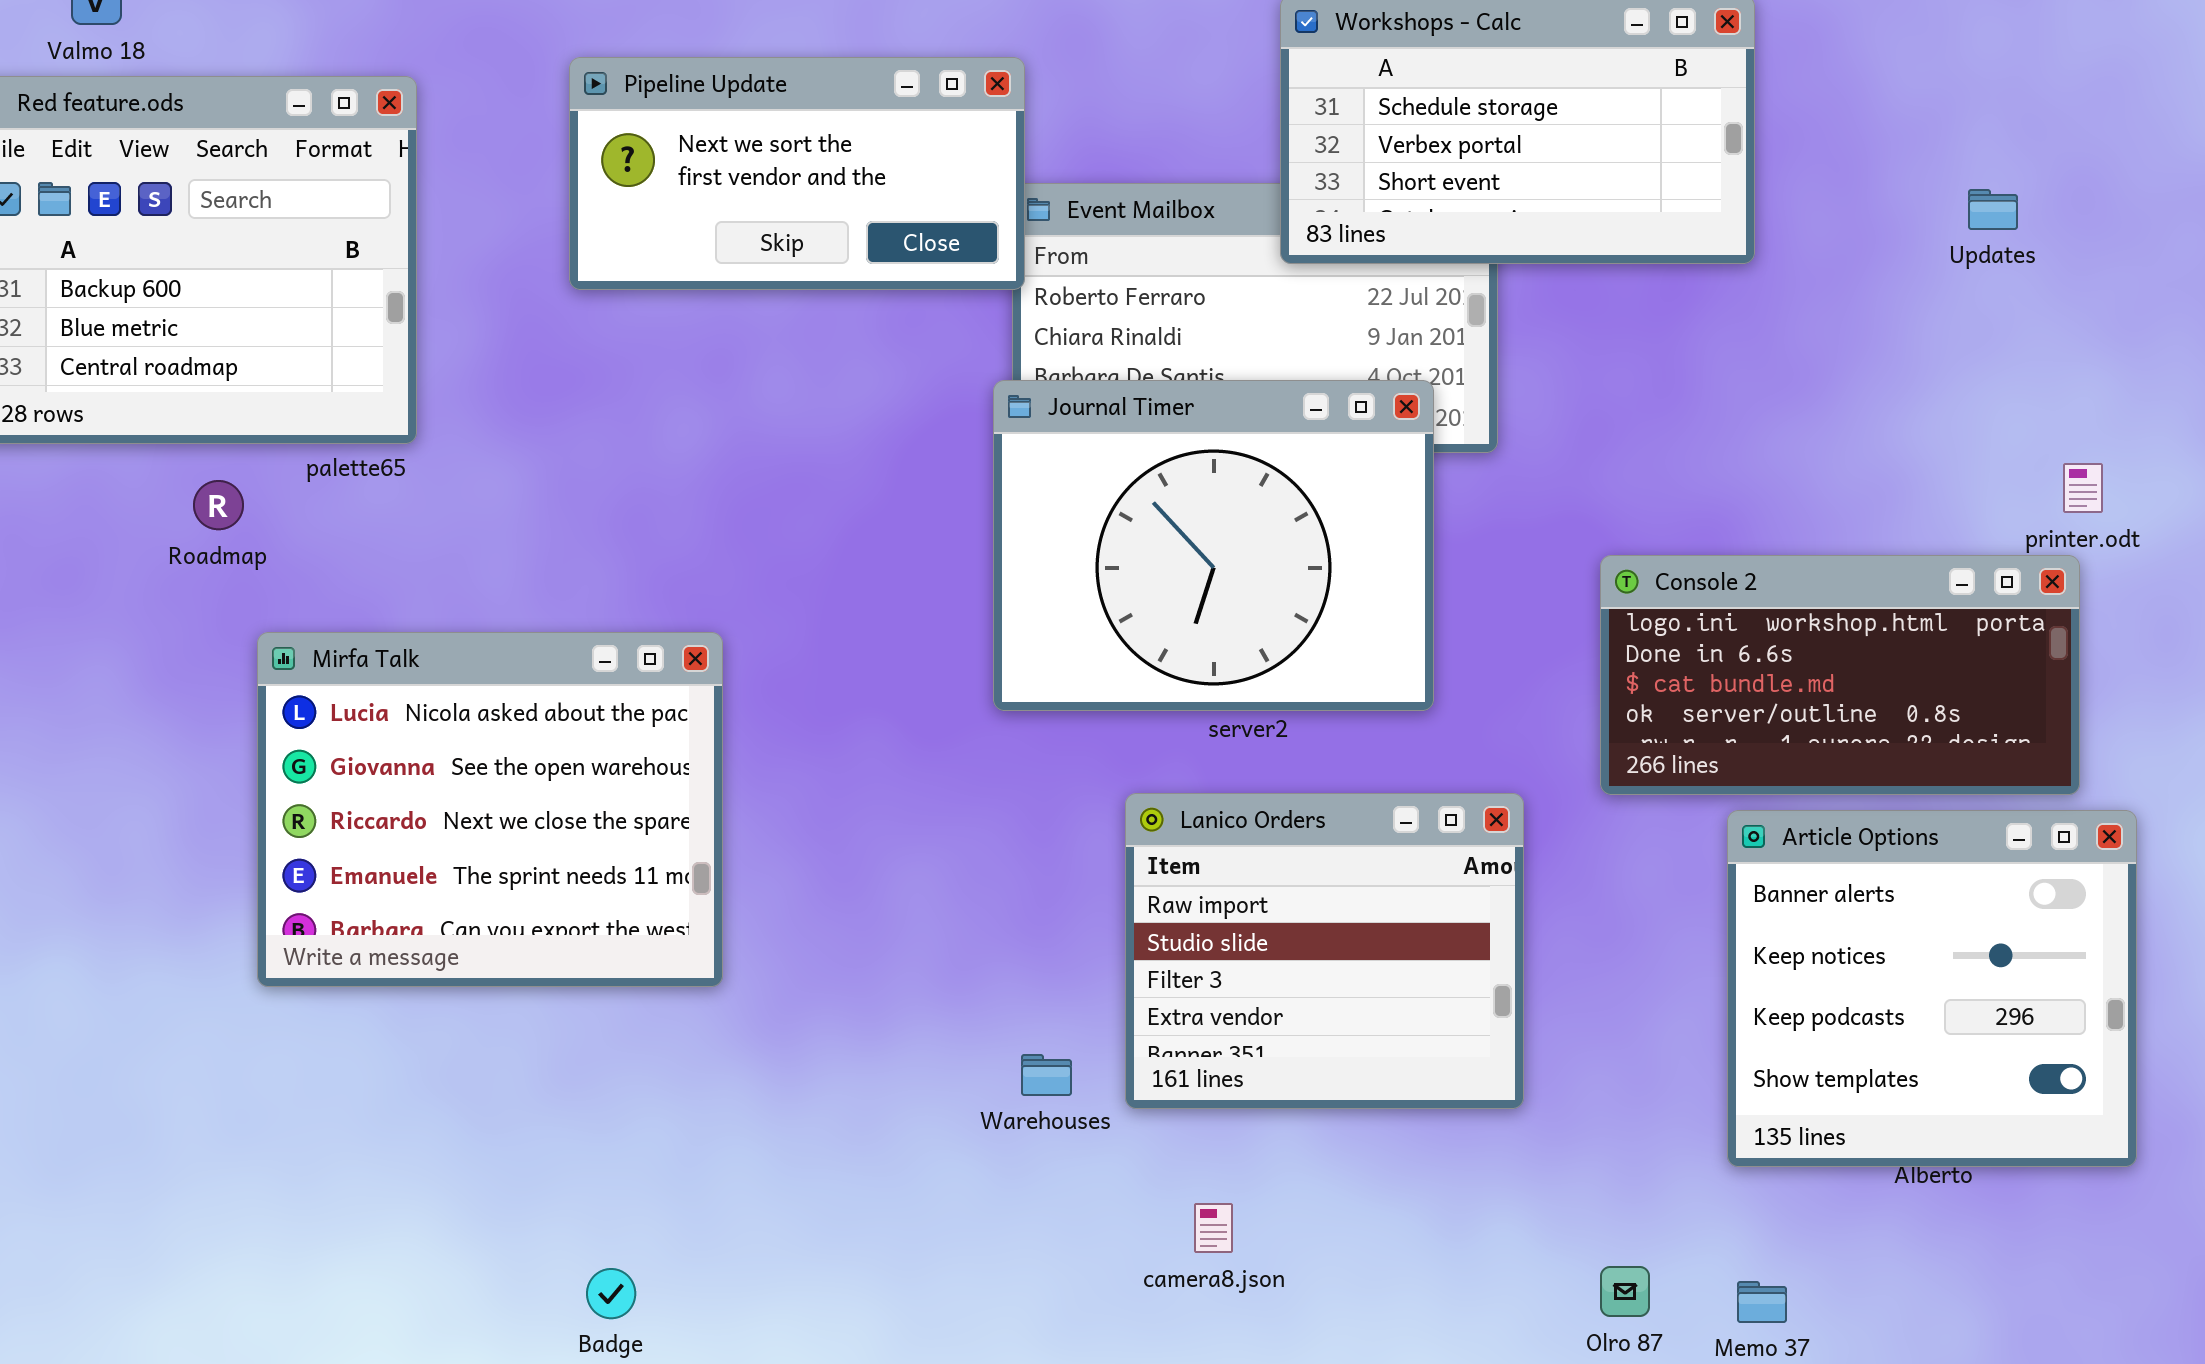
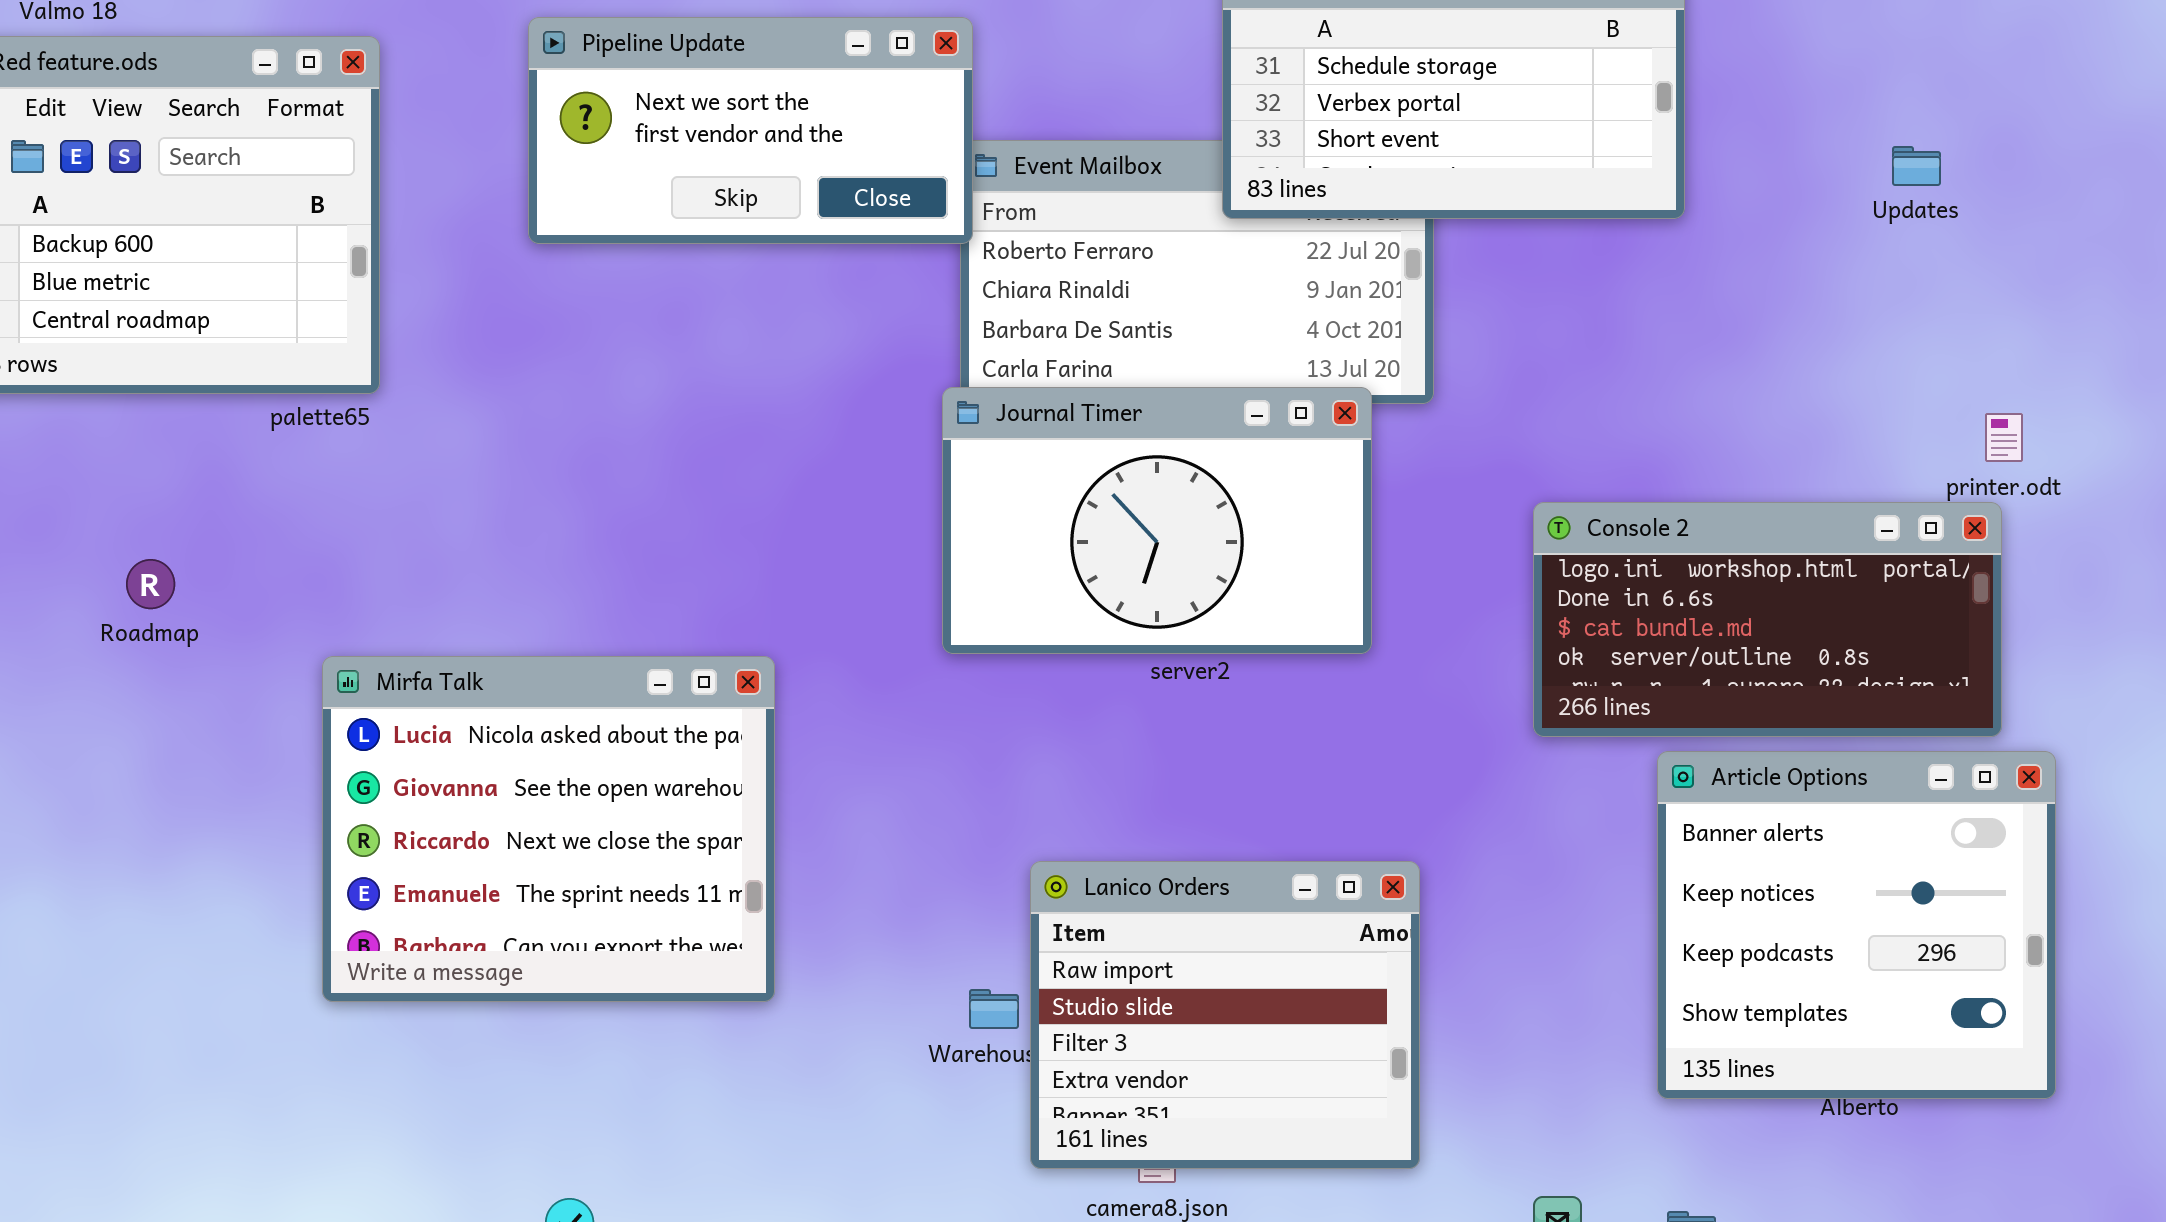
Journal Timer: [993,380,1434,711] -> [942,387,1372,654], resized
Roadmap: [193,480,244,530] -> [126,559,175,609], moved
Mirfa Talk: [257,632,723,987] -> [322,656,775,1002], moved
Lanico Orders: [1125,793,1524,1109] -> [1030,861,1420,1169], moved

